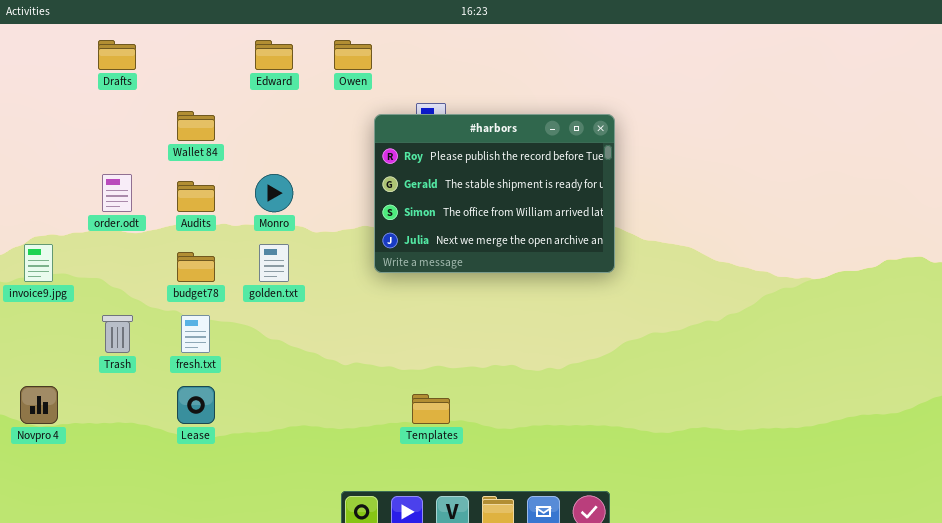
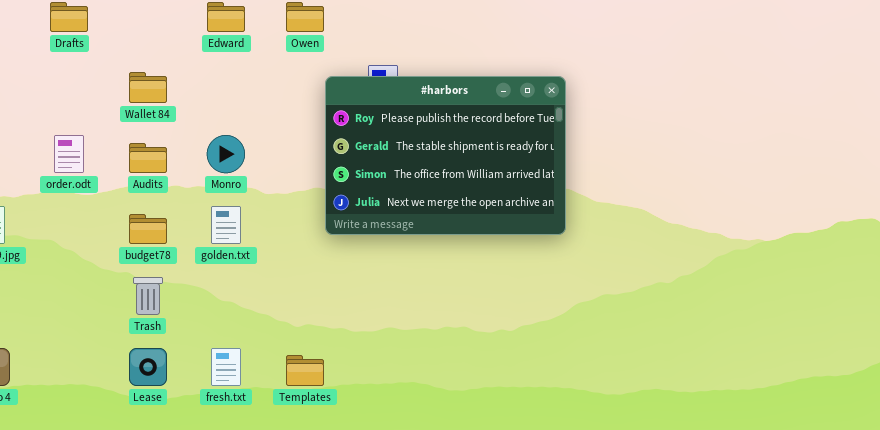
Trash: [102,315,133,353] -> [133,277,163,315], moved
fresh.txt: [181,315,210,353] -> [211,348,241,386], moved
Templates: [412,394,450,424] -> [286,355,324,386], moved

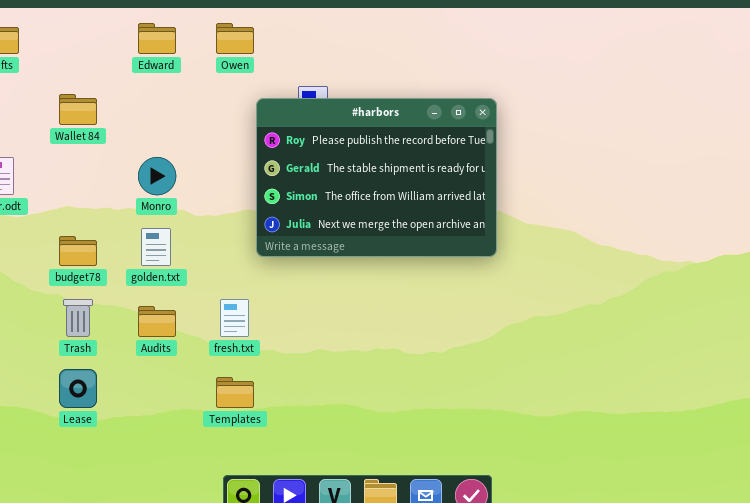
Audits: [129,143,167,173] -> [138,306,176,337], moved
fresh.txt: [211,348,241,386] -> [220,299,249,337], moved

